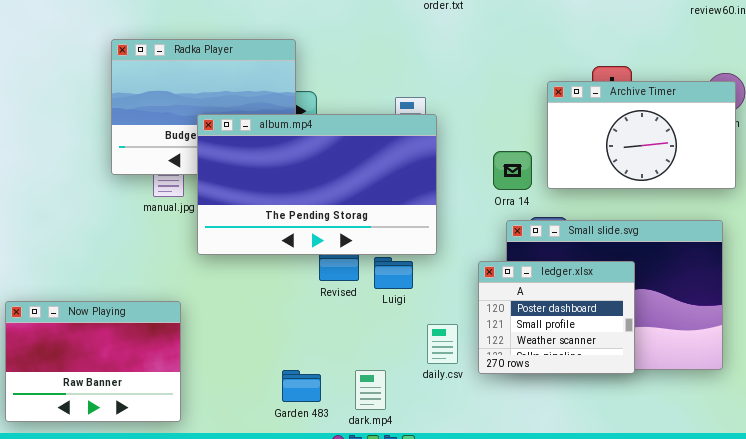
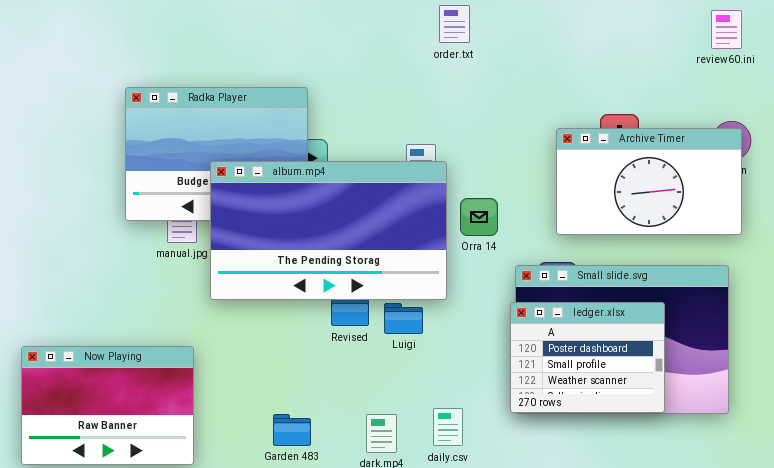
Orra 14: [493,151,532,190] -> [460,198,498,236], moved
ledger.xlsx: [478,261,635,374] -> [510,302,665,413], moved
daily.csv: [427,324,458,364] -> [433,408,463,446], moved
Garden 483: [282,370,321,402] -> [273,414,311,446], moved

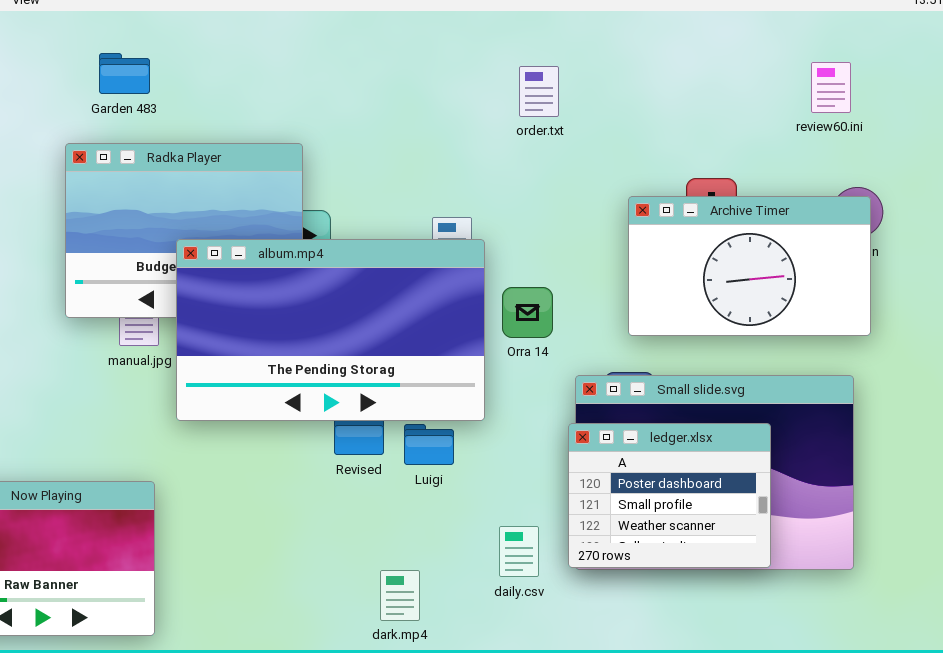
order.txt: [439,5,470,43] -> [519,66,559,117], moved
review60.ini: [711,10,742,49] -> [811,62,851,113], moved
daily.csv: [433,408,463,446] -> [499,526,539,577], moved
Garden 483: [273,414,311,446] -> [99,53,150,94], moved

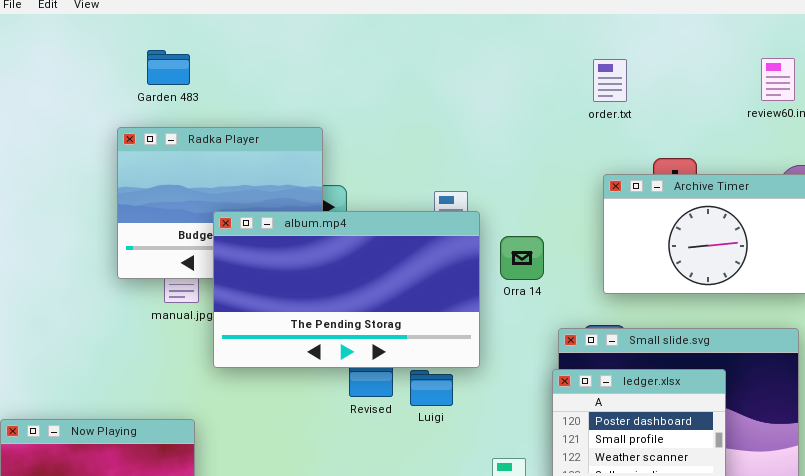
order.txt: [519,66,559,117] -> [593,59,627,102], moved
Orra 14: [502,287,553,338] -> [500,236,544,280], moved

